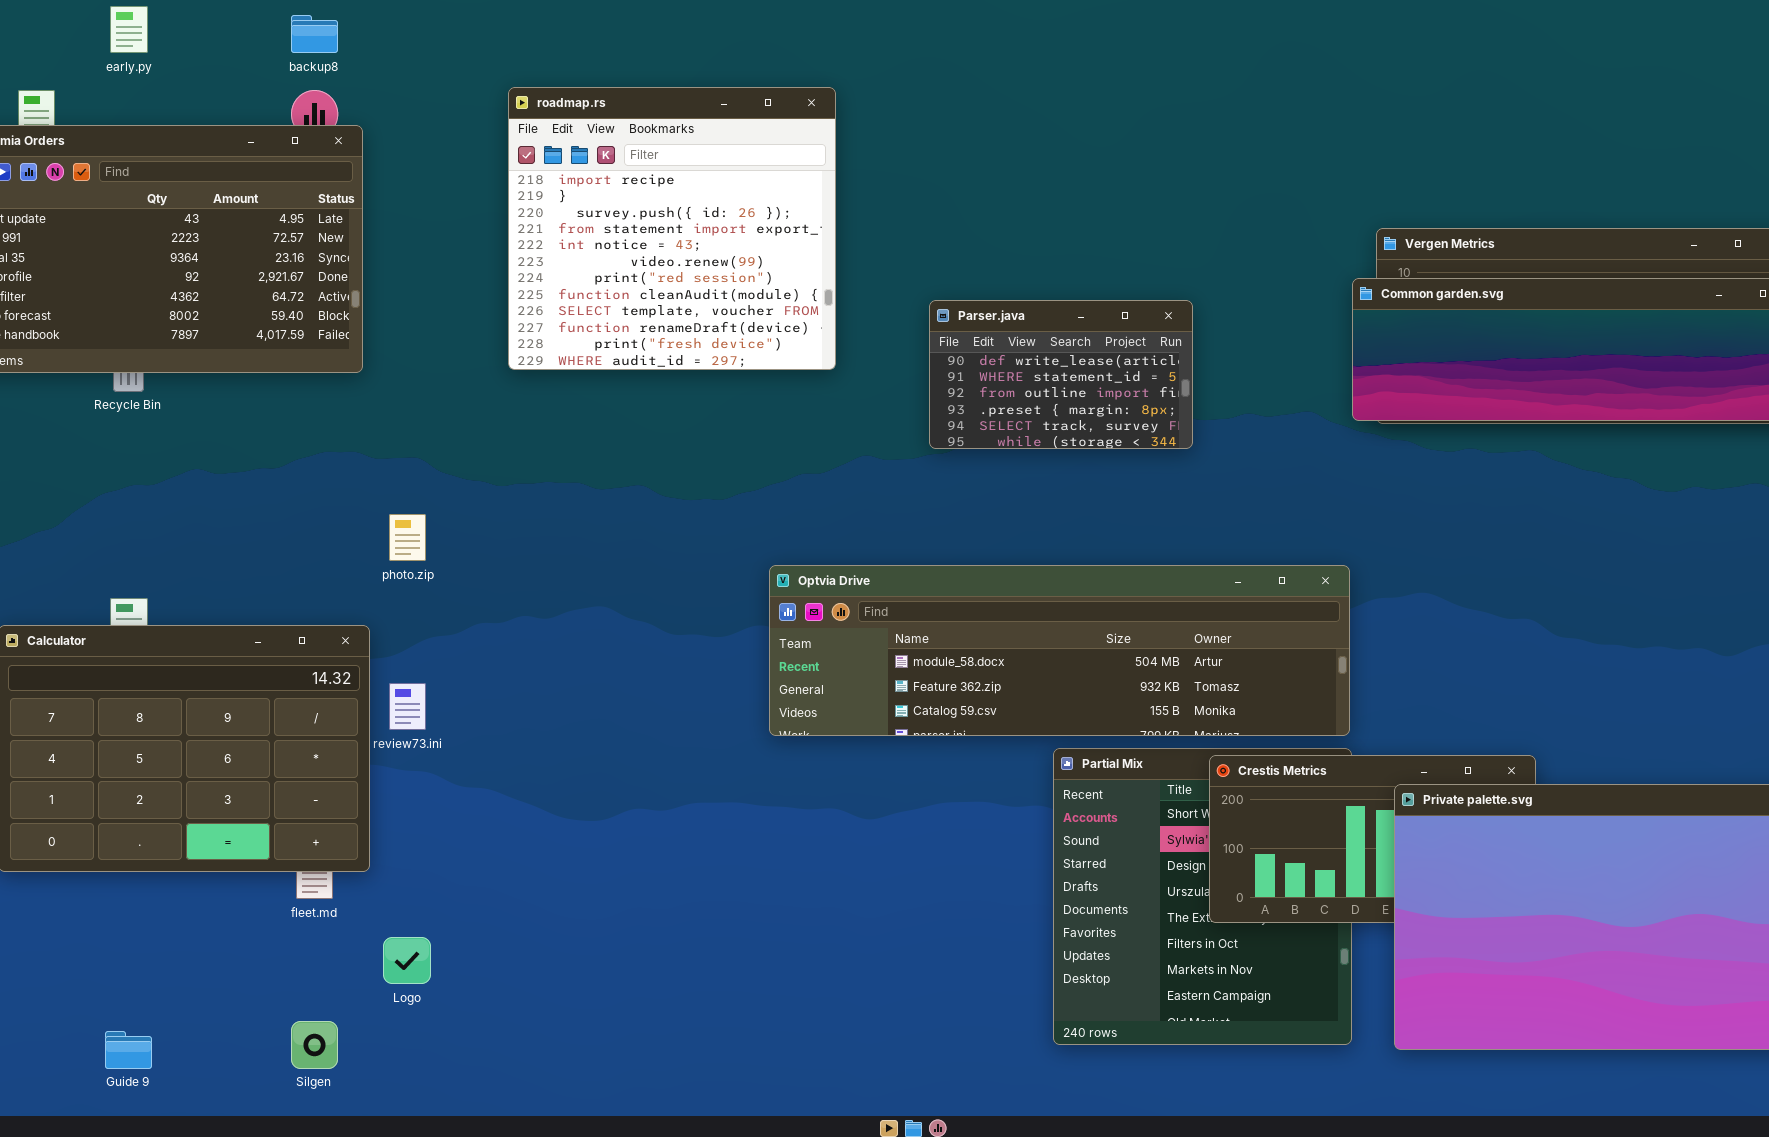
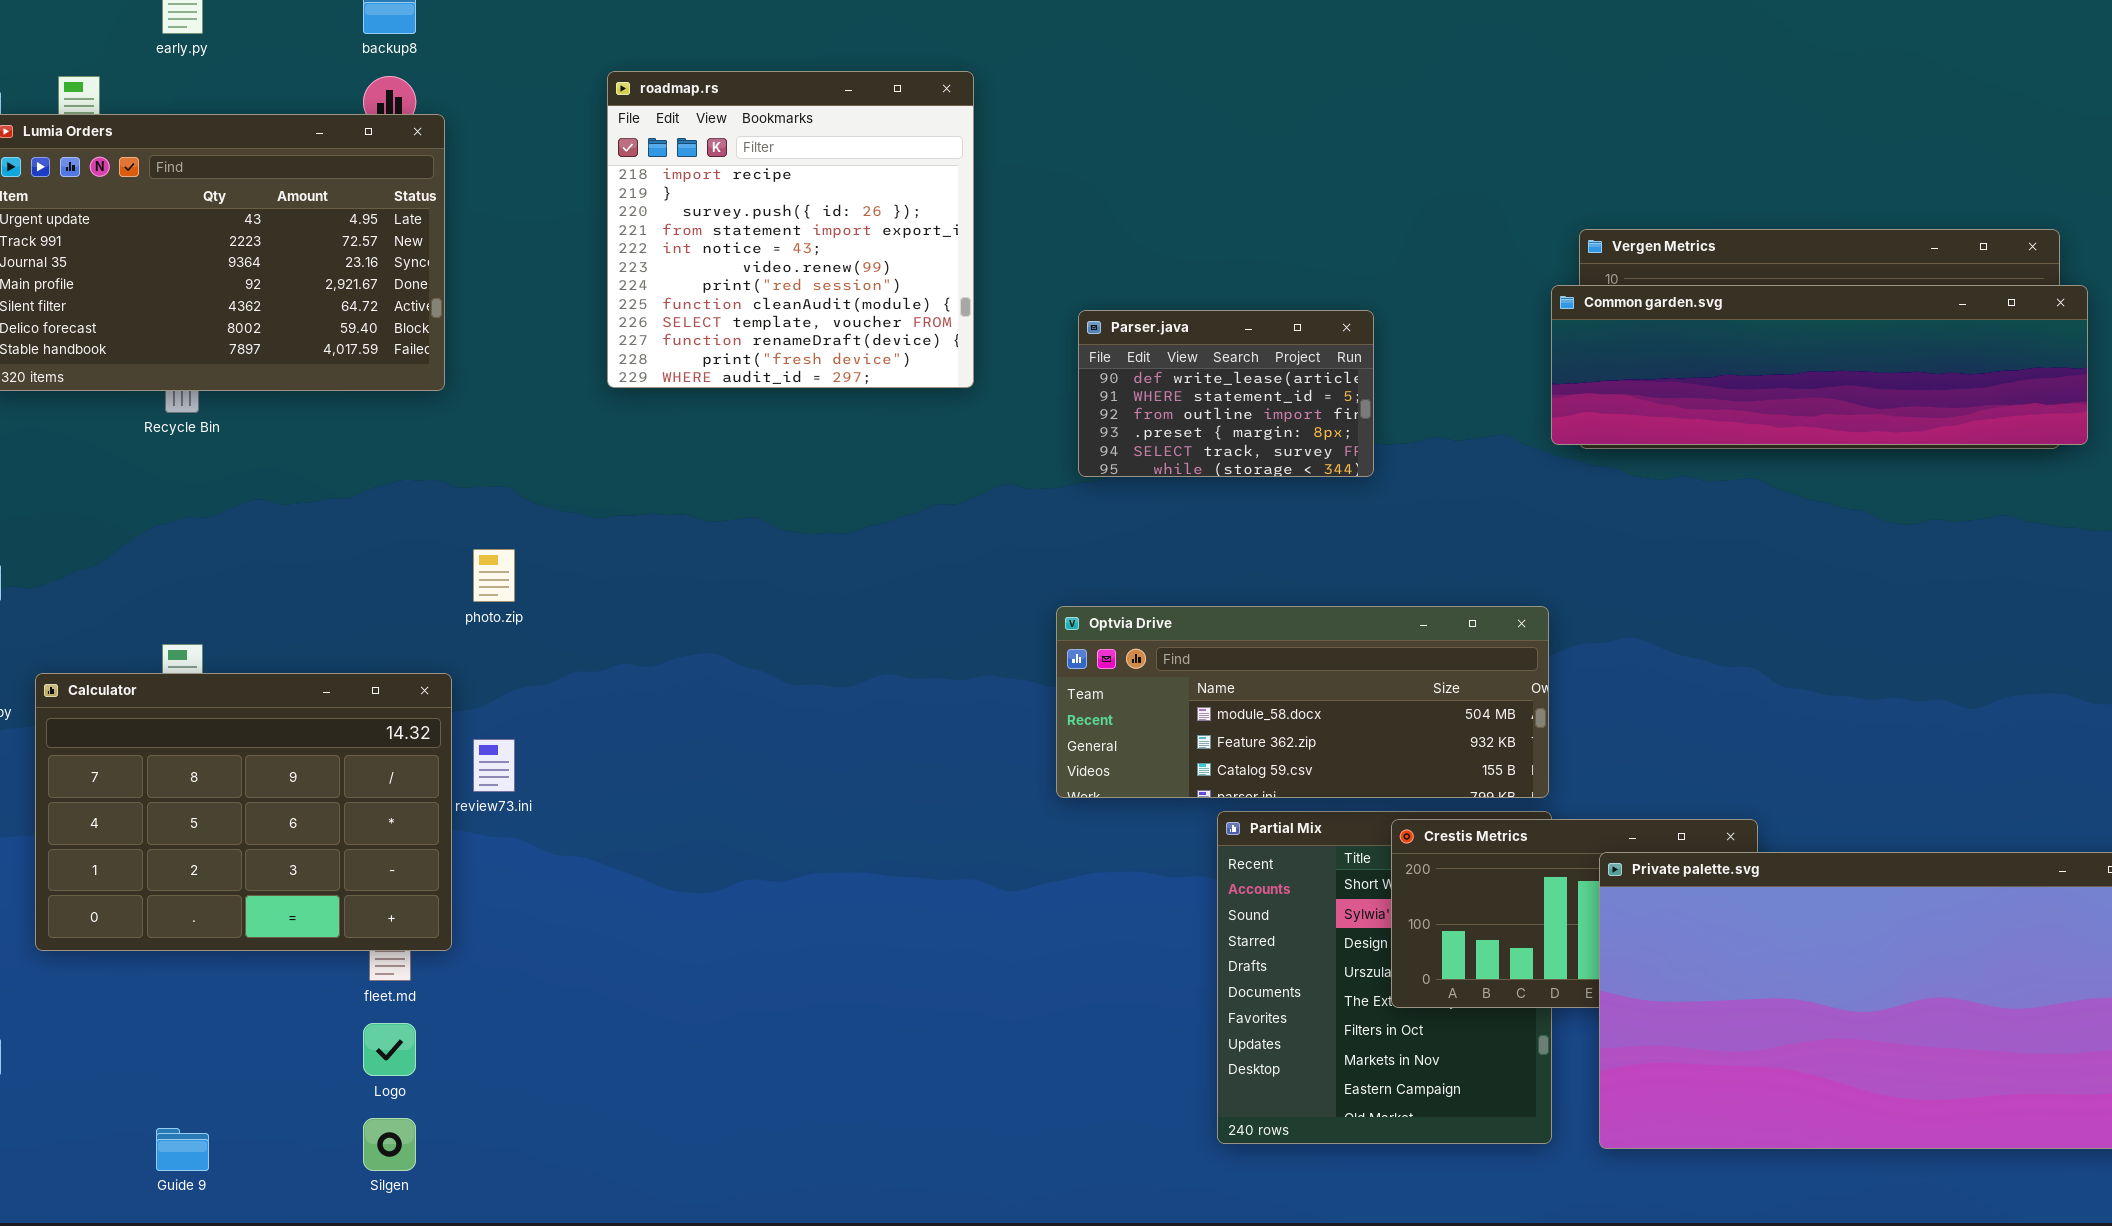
Optvia Drive: [769,565,1350,736] -> [1056,606,1549,798], resized
Logo: [383,937,431,984] -> [363,1023,416,1076], moved

